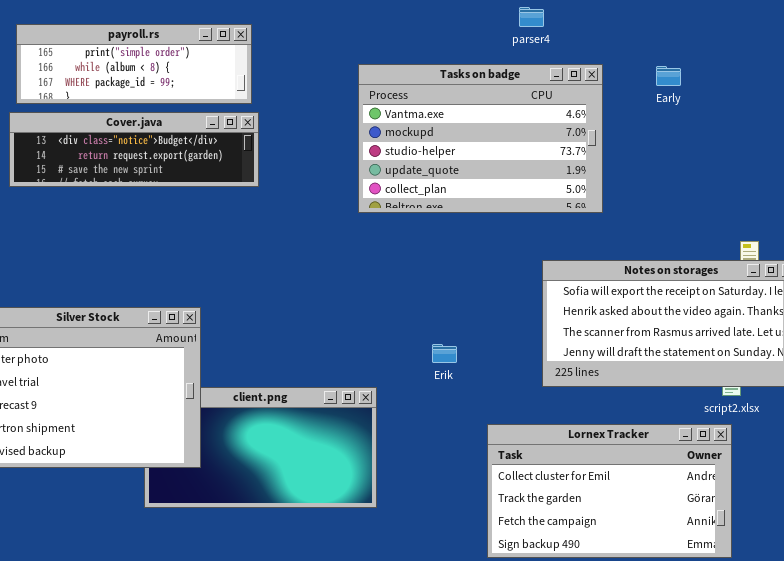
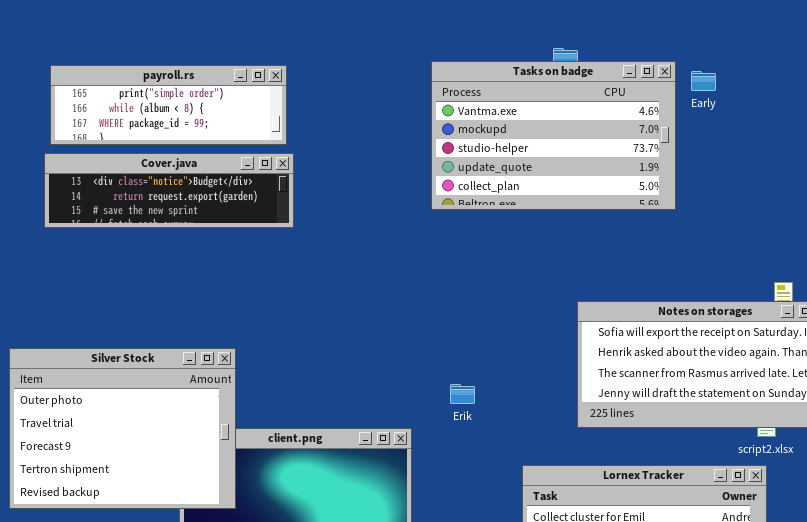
Tasks on badge: [358,64,603,213] -> [431,61,676,210], moved
Early: [656,66,681,86] -> [691,71,716,91], moved
Erik: [432,344,457,363] -> [450,384,475,404], moved

